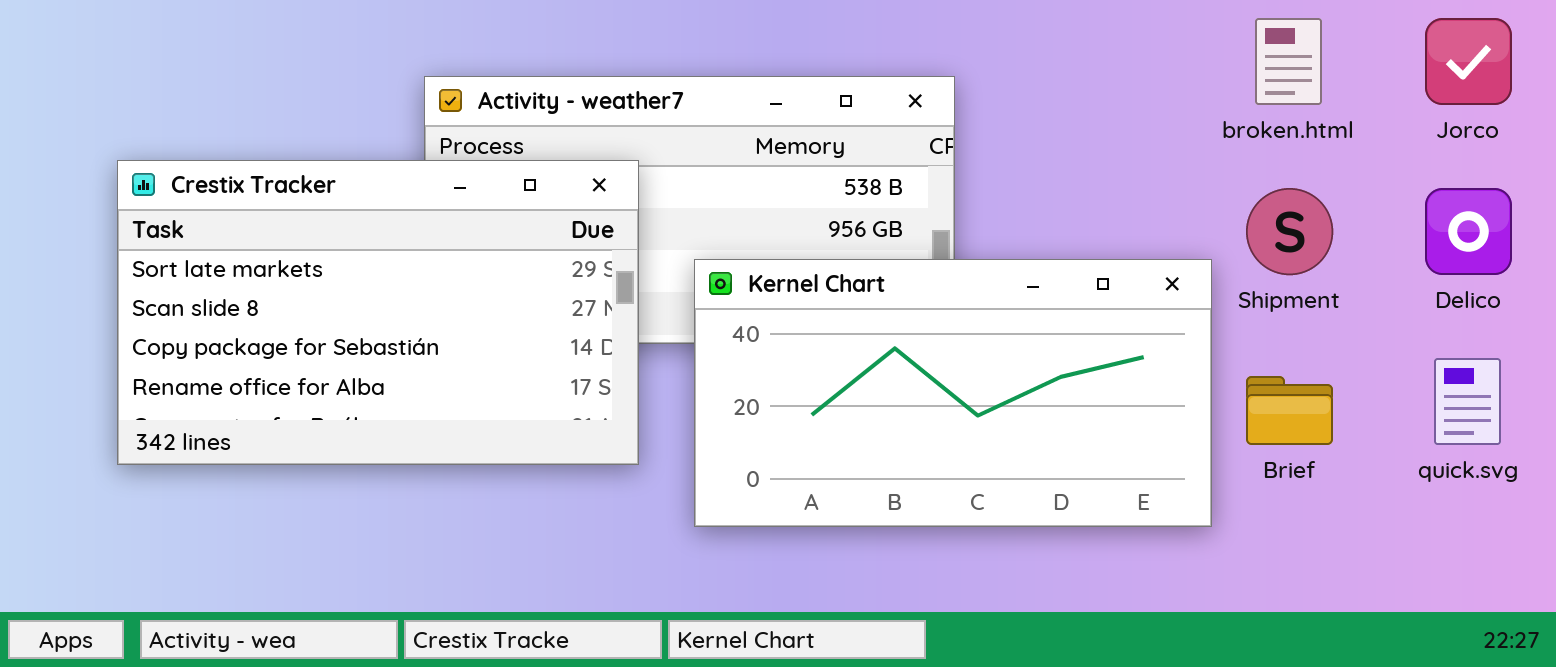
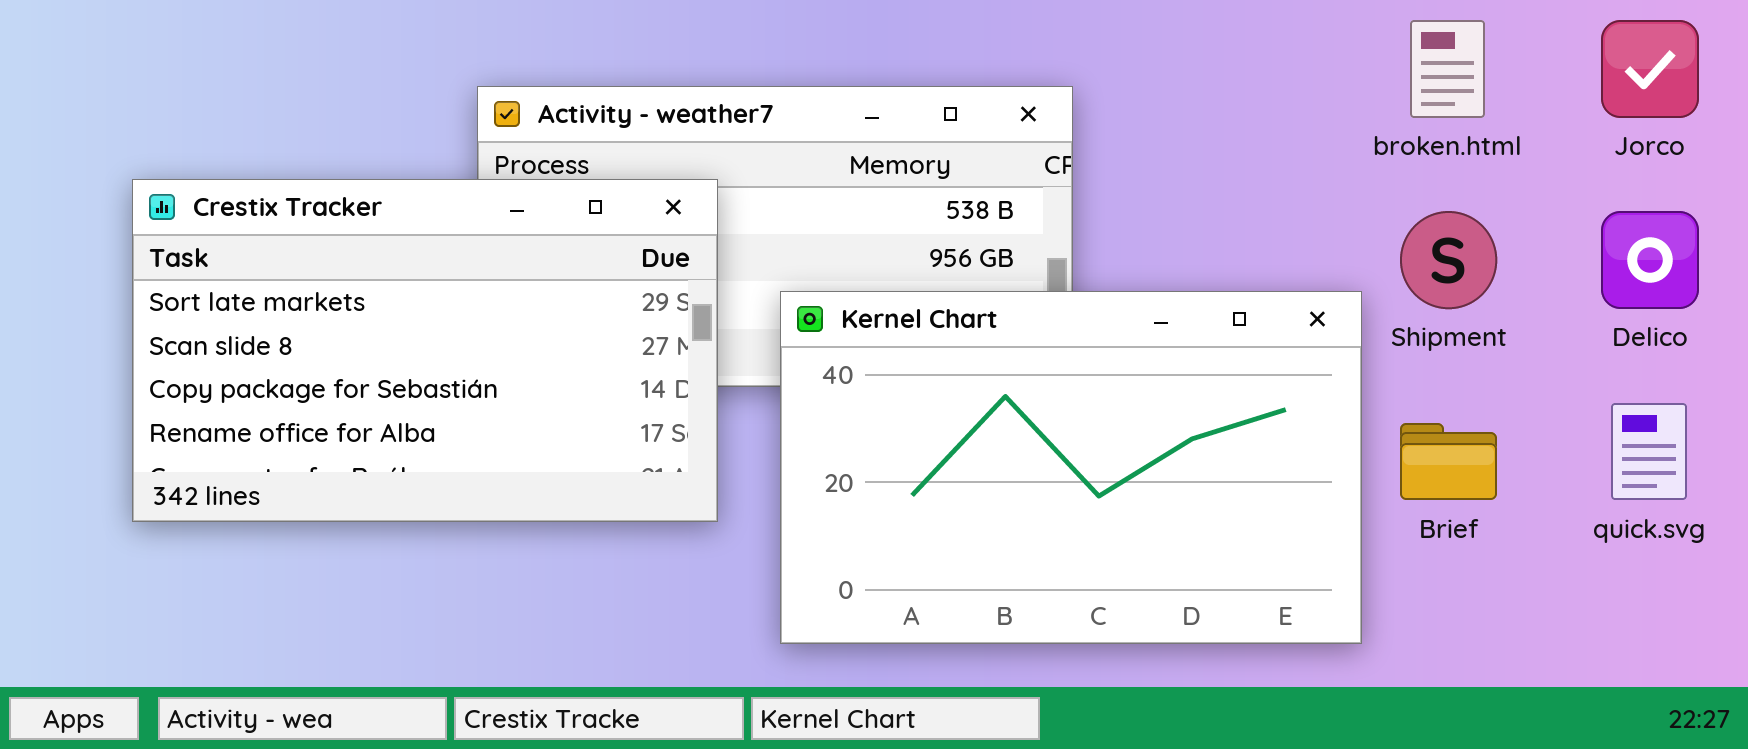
Kernel Chart: [694,259,1212,527] -> [780,291,1362,644], resized

